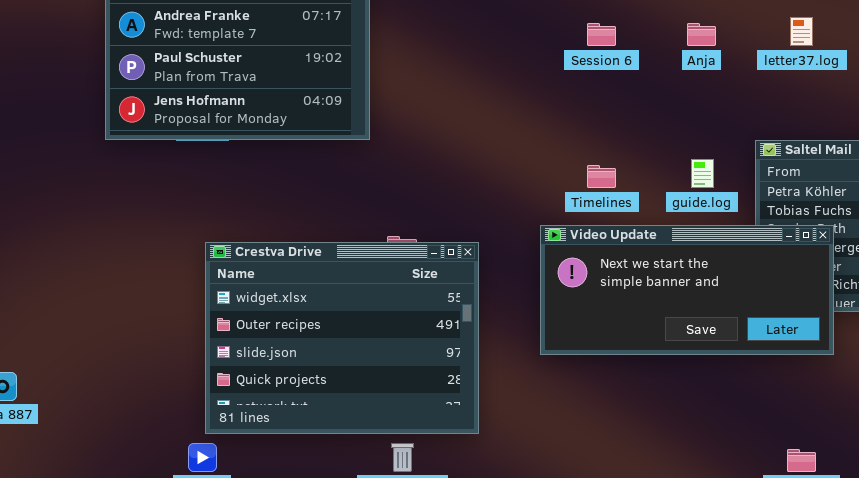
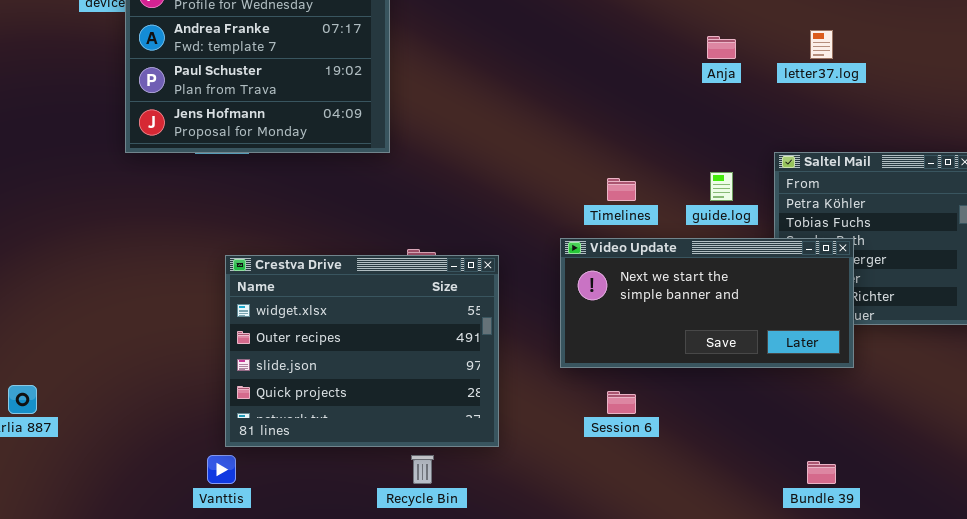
Session 6: [587,23,616,46] -> [607,391,636,414], moved

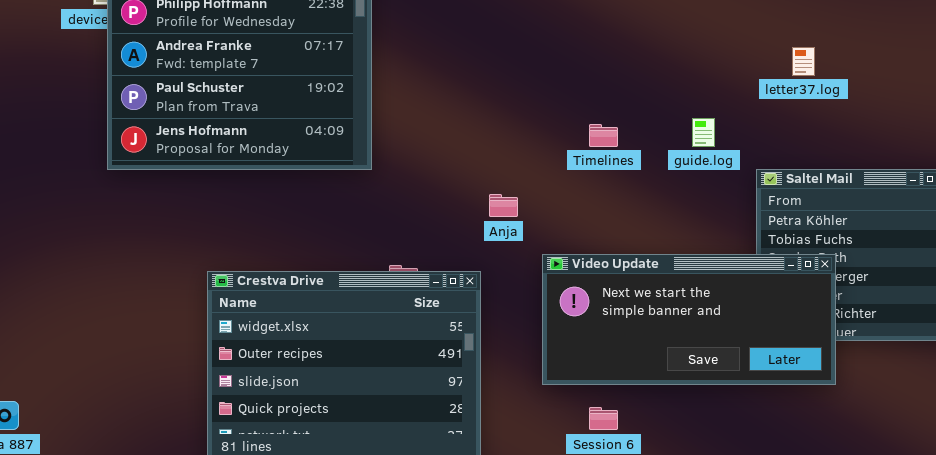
Anja: [707,36,736,59] -> [489,194,518,217], moved
guide.log: [710,172,733,201] -> [692,118,715,147], moved
Timelines: [607,178,636,201] -> [589,124,618,147], moved

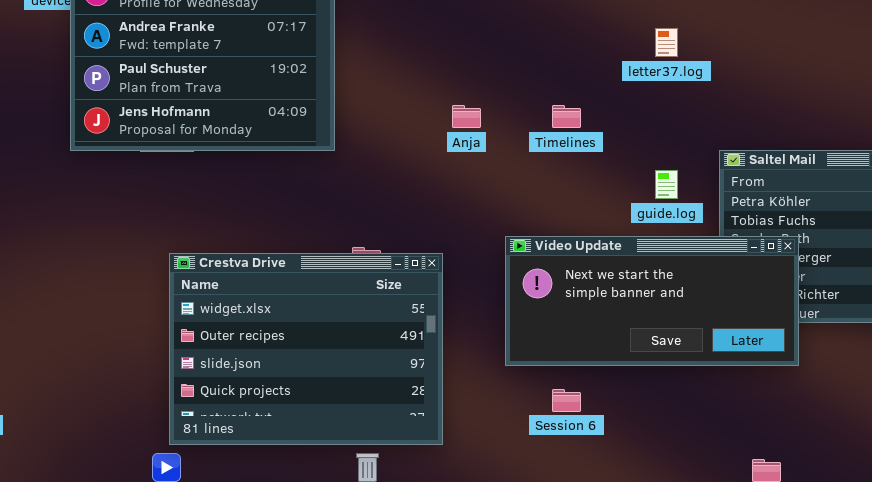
letter37.log: [792,47,815,76] -> [655,28,678,57], moved
guide.log: [692,118,715,147] -> [655,170,678,199], moved
Anja: [489,194,518,217] -> [452,105,481,128], moved

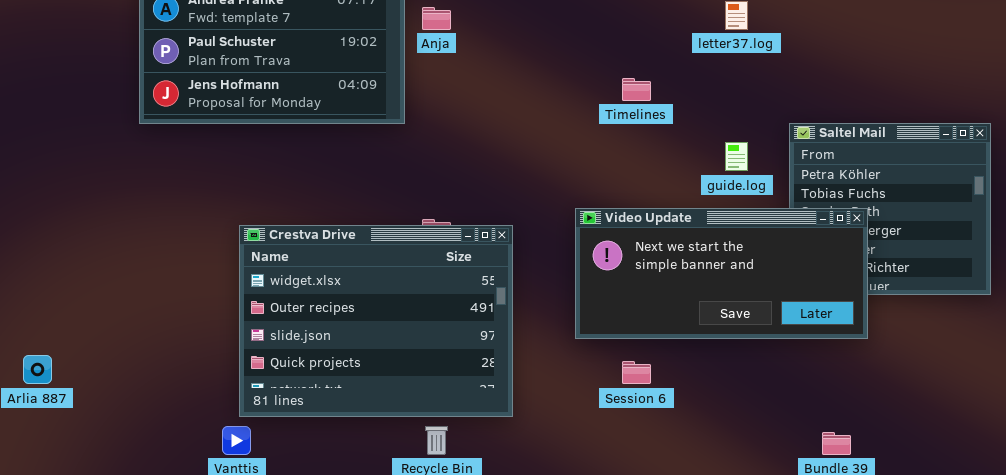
Anja: [452,105,481,128] -> [422,7,451,30], moved

